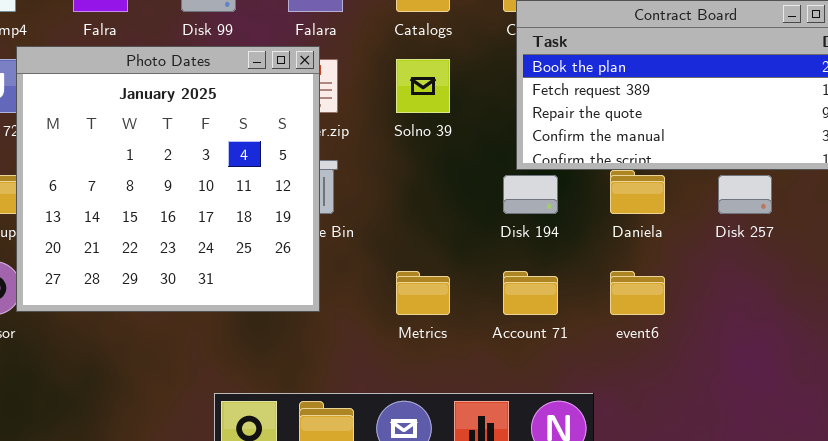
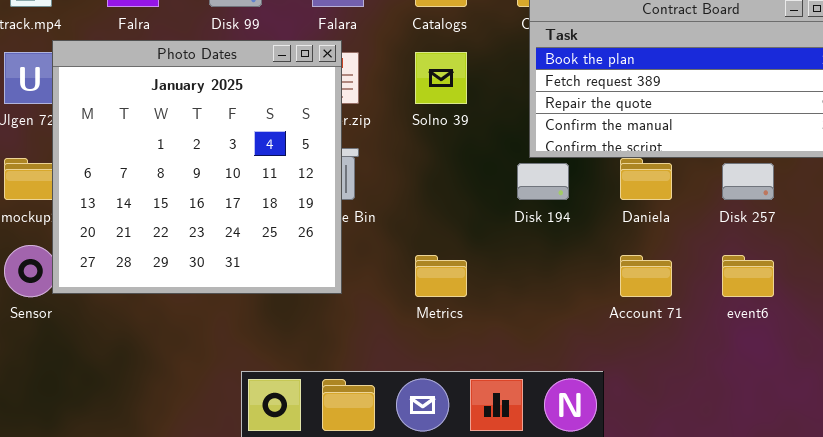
Account 71: [503,271,558,315] -> [620,255,672,297], moved
event6: [610,271,665,315] -> [722,255,774,297], moved

